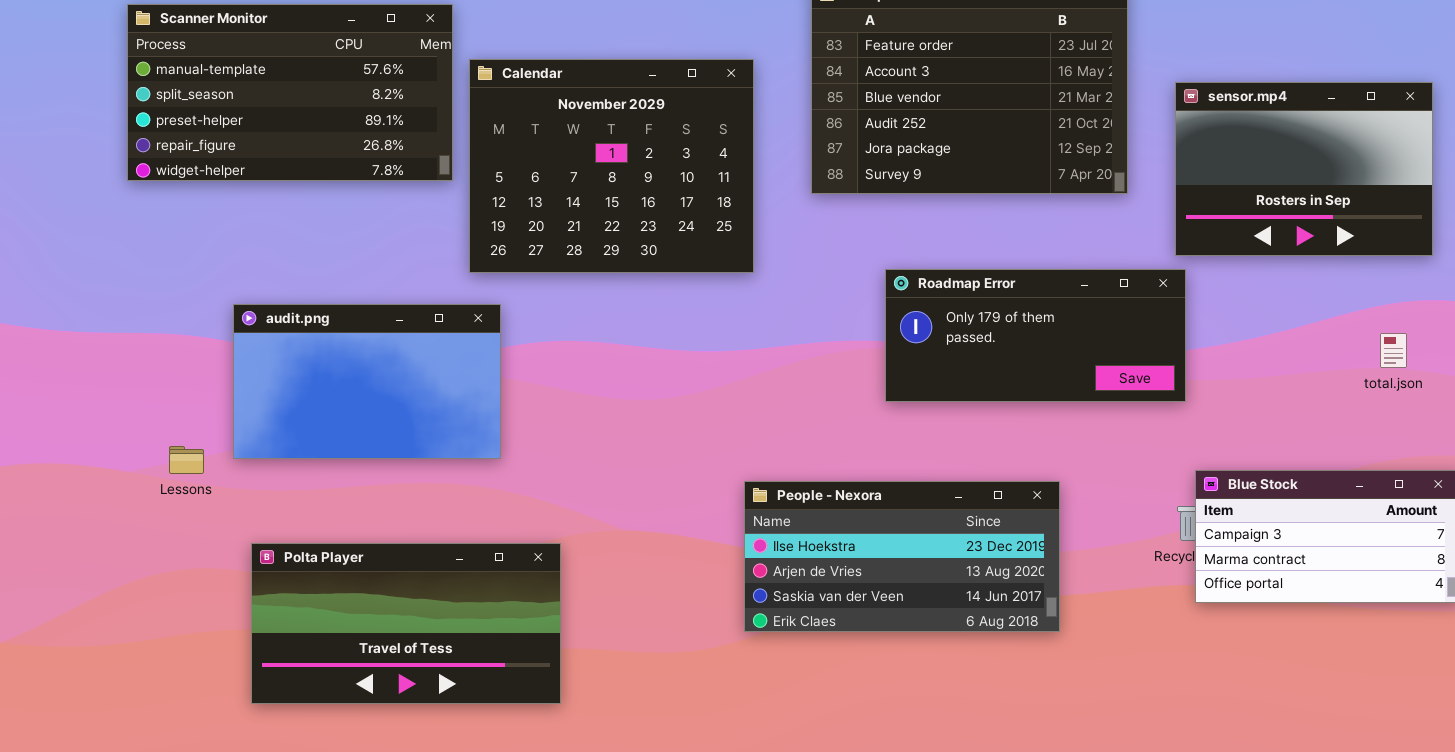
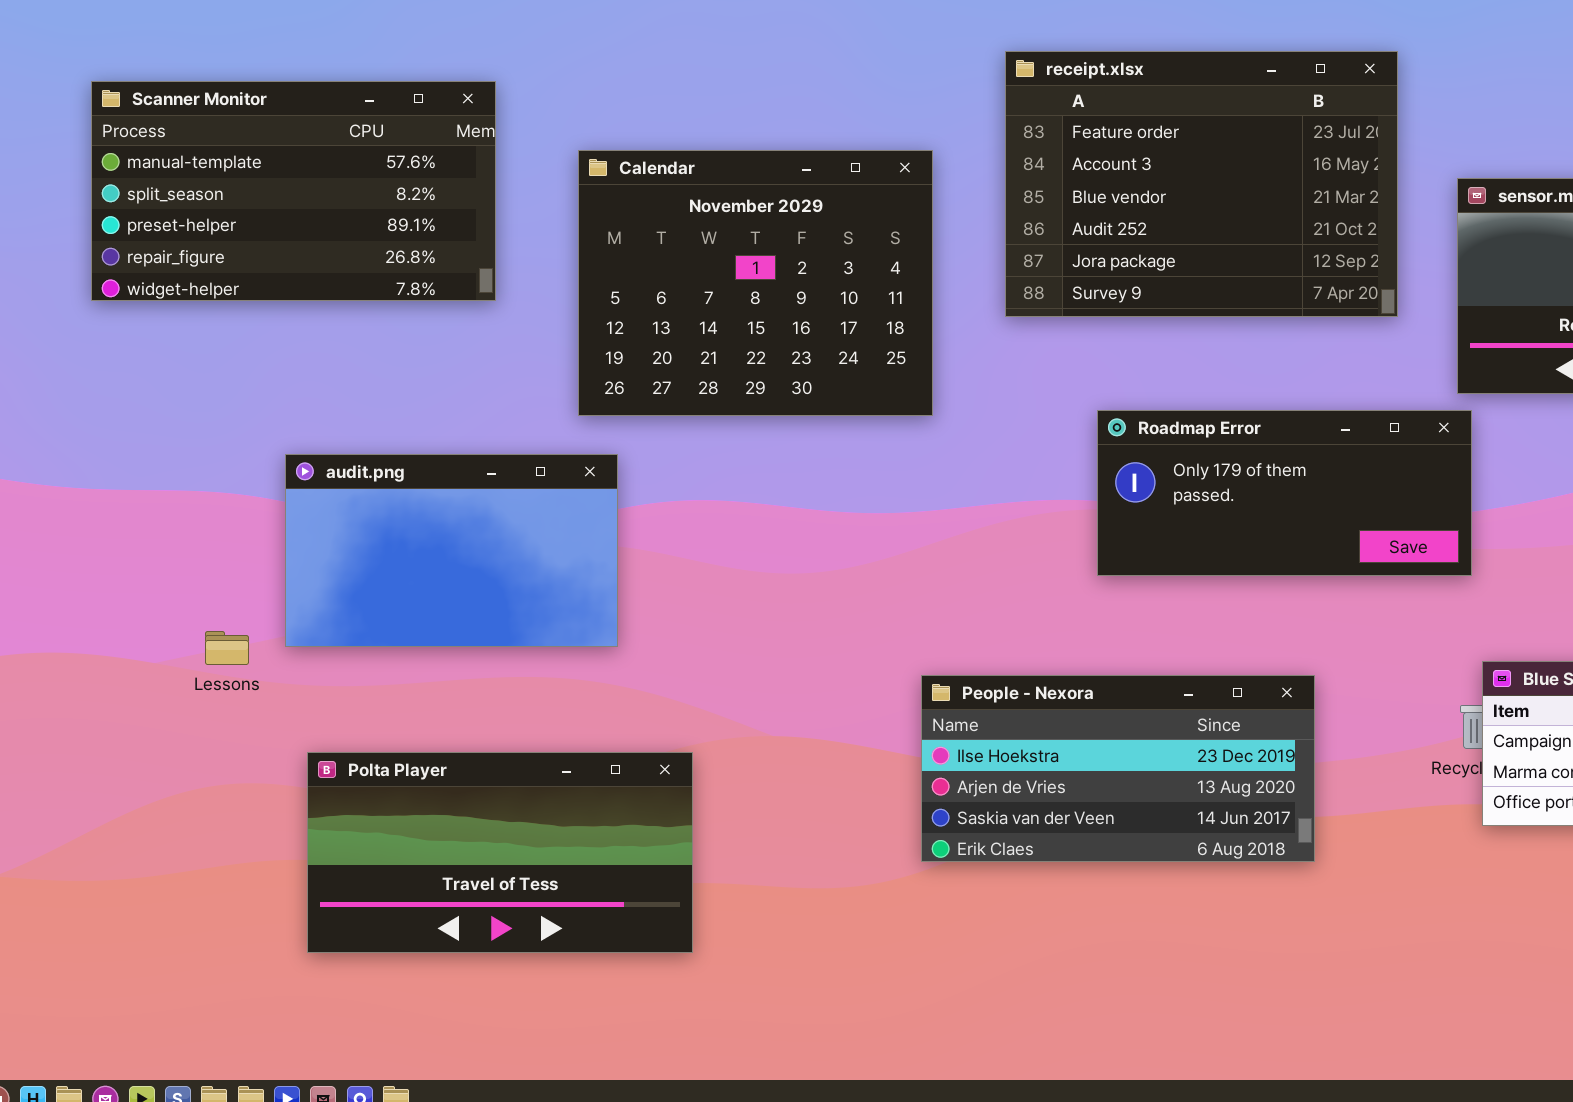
Scanner Monitor: [127,4,453,181] -> [91,81,496,301], moved

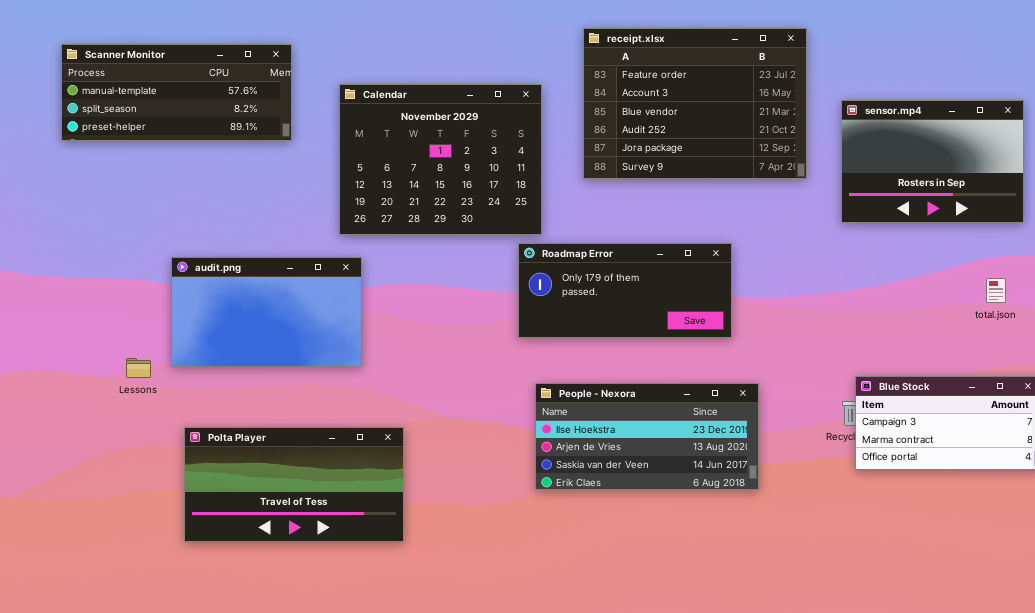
Scanner Monitor: [91,81,496,301] -> [61,44,292,141], resized
Roadmap Error: [1097,410,1472,576] -> [518,243,732,338], moved

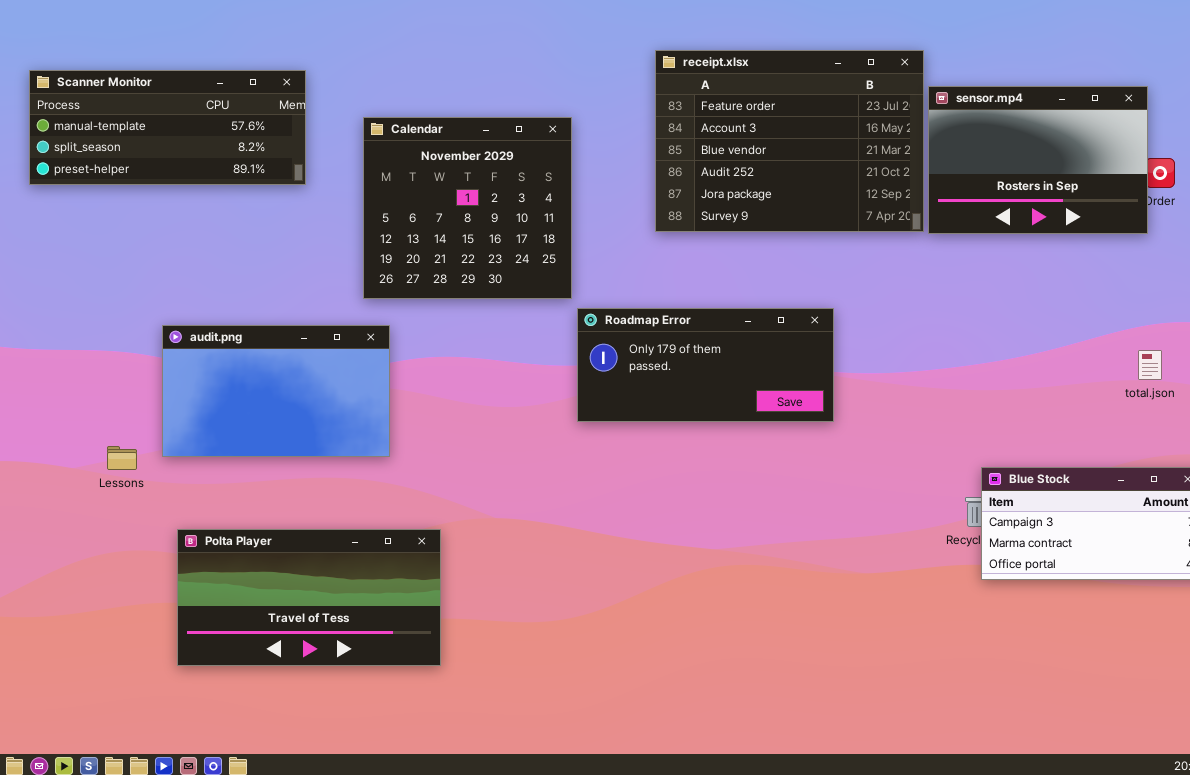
Calendar: [339,84,542,235] -> [363,117,572,299], resized
sensor.mp4: [841,100,1024,223] -> [928,86,1148,234], moved
People - Nexora: [535,383,759,490] -> none, closed

